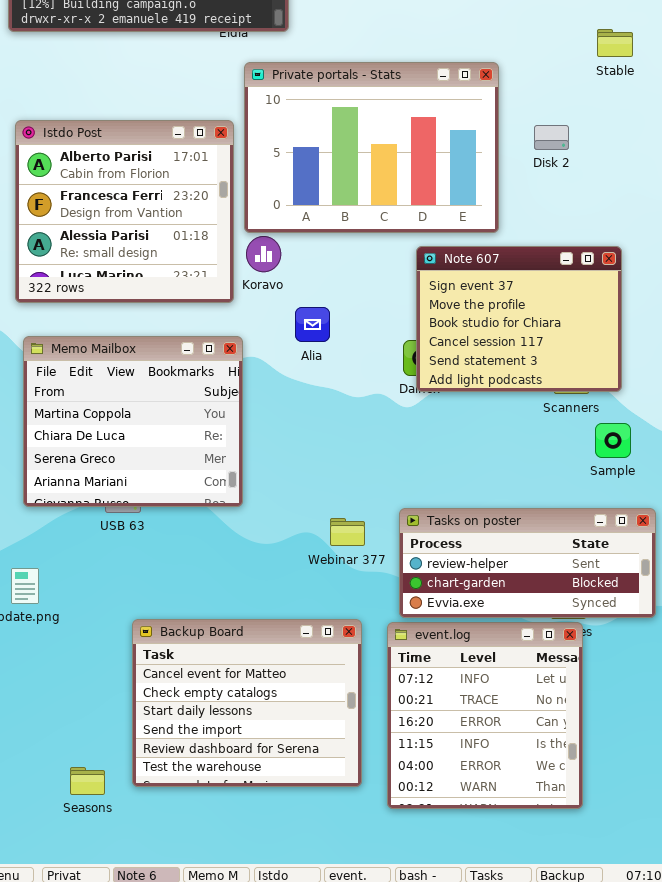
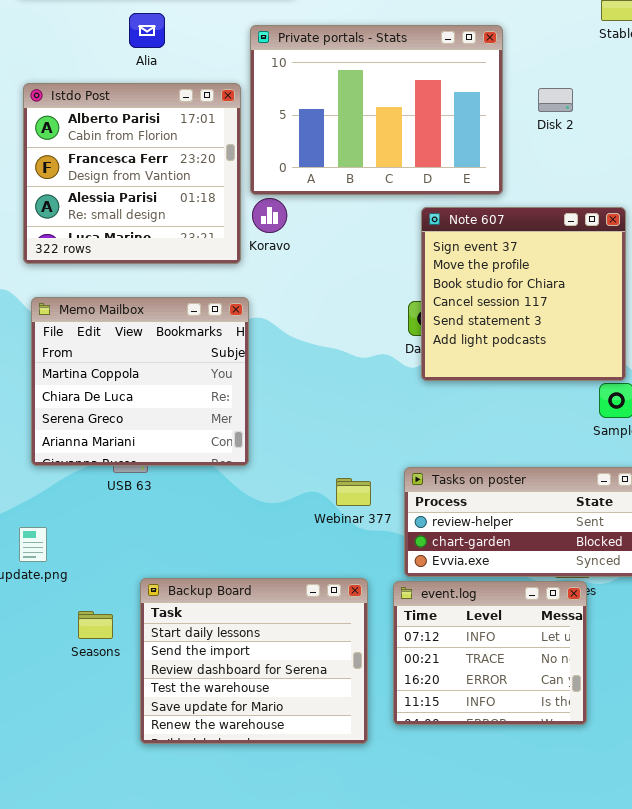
Note 607: [416,246,622,392] -> [421,207,626,381], resized
Alia: [295,307,330,342] -> [129,13,165,48], moved
Backup Board: [132,619,362,787] -> [140,578,368,744], scrolled down 2 rows
event.log: [387,622,583,809] -> [393,581,587,725], resized
Seasons: [70,767,105,795] -> [78,611,113,639], moved

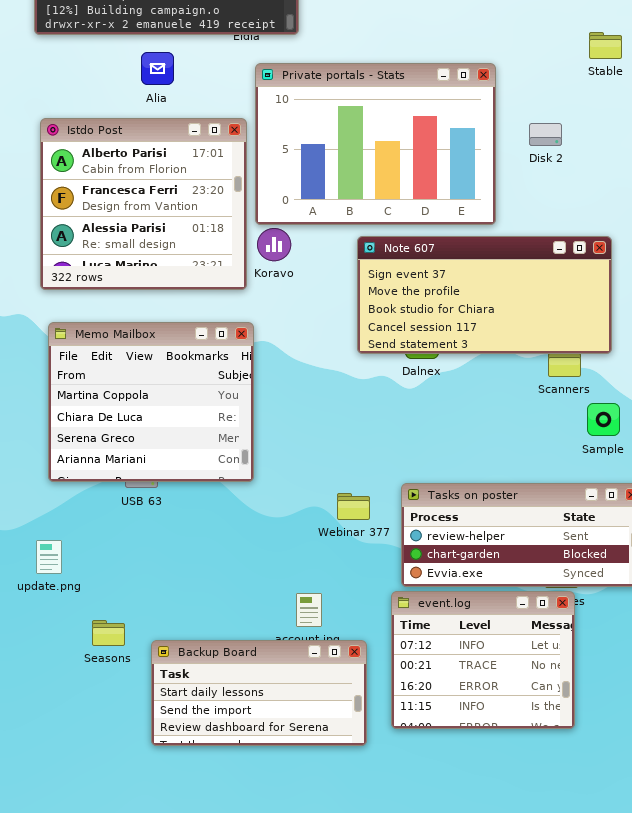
Note 607: [421,207,626,381] -> [357,236,612,354], resized
Backup Board: [140,578,368,744] -> [151,640,367,746], resized

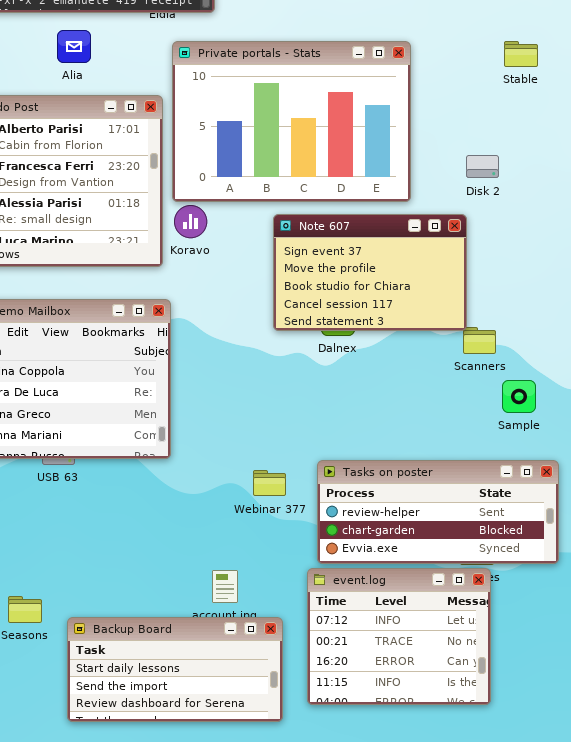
Stable: [589,32,622,59] -> [504,41,538,67], moved
Disk 2: [529,123,562,146] -> [466,155,499,178], moved
Note 607: [357,236,612,354] -> [273,214,467,331], resized

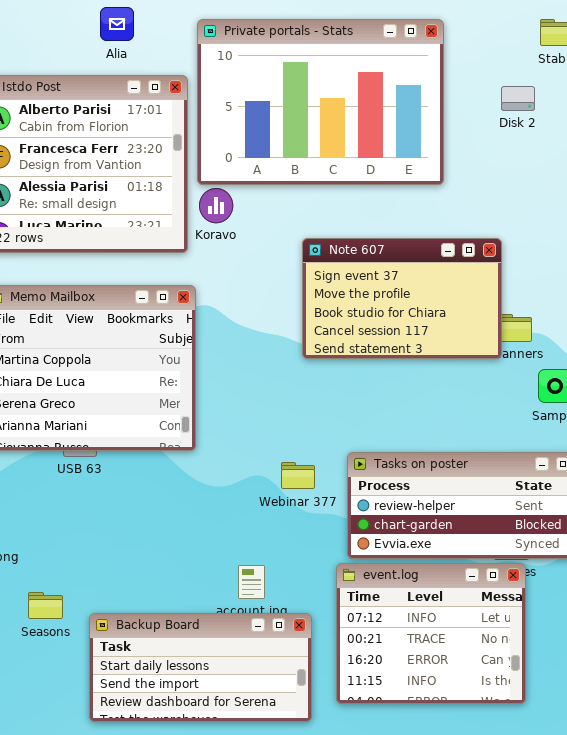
Alia: [57,30,91,63] -> [100,7,134,41], moved
Disk 2: [466,155,499,178] -> [501,86,535,111], moved
Note 607: [273,214,467,331] -> [302,238,502,359], moved

